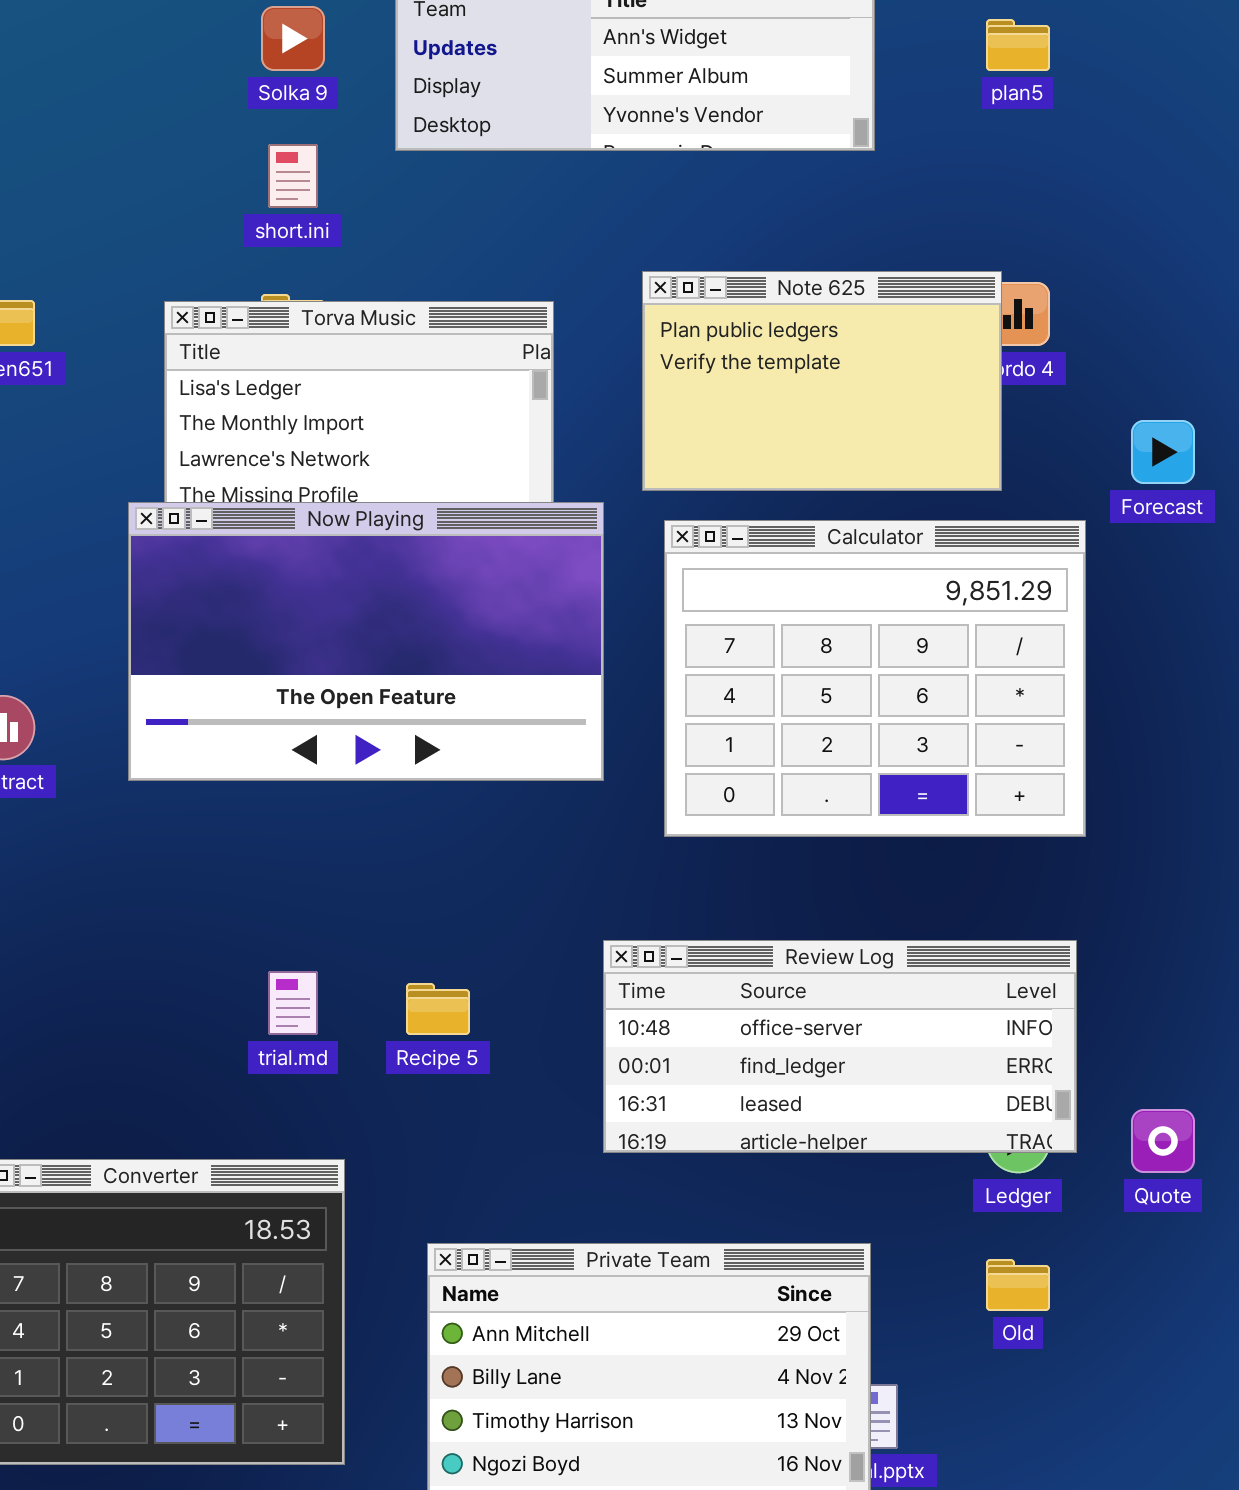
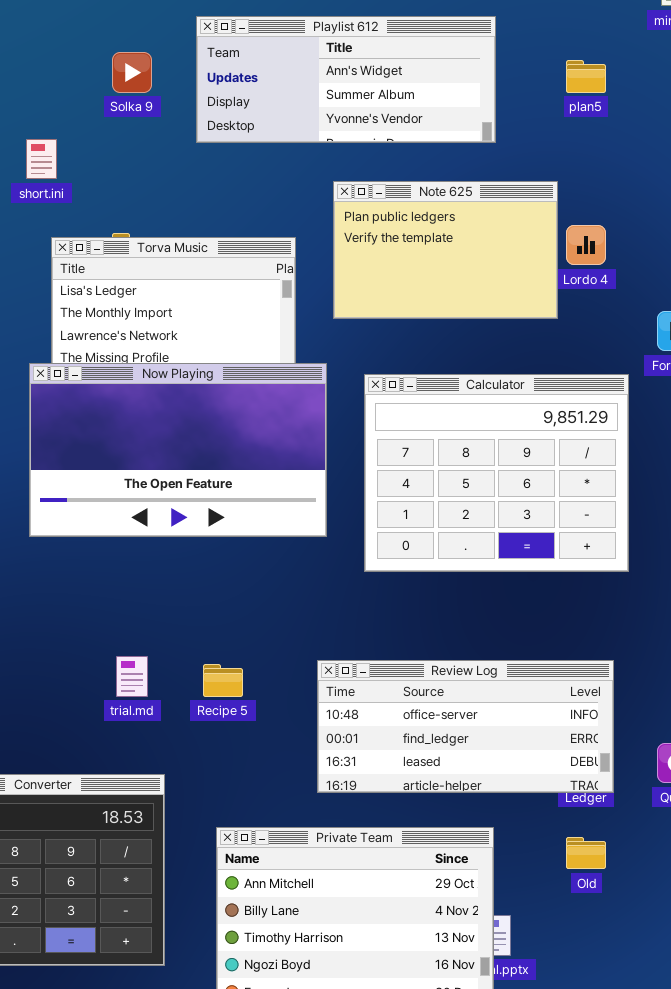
short.ini: [268,144,318,208] -> [26,139,57,179], moved
Note 625: [642,271,1002,491] -> [333,181,558,319], moved
Review Log: [603,940,1077,1153] -> [317,660,614,793], moved

